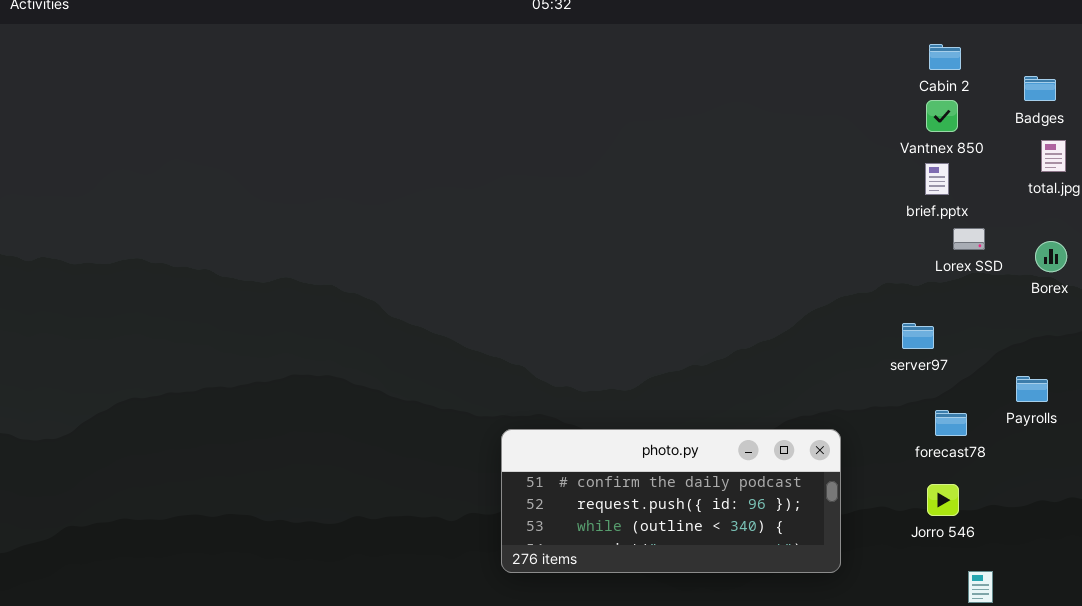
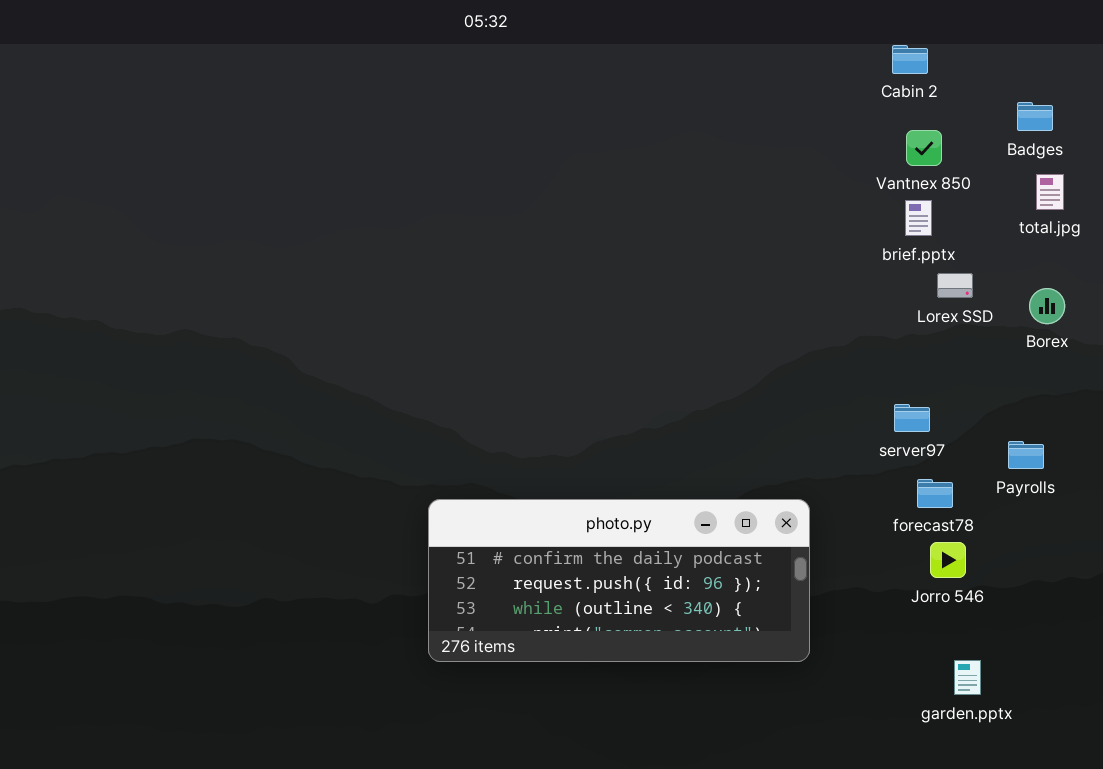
Cabin 2: [929,44,961,70] -> [892,45,928,74], moved
server97: [902,323,934,349] -> [894,404,930,432], moved
Jorro 546: [927,484,959,516] -> [930,542,966,578], moved

